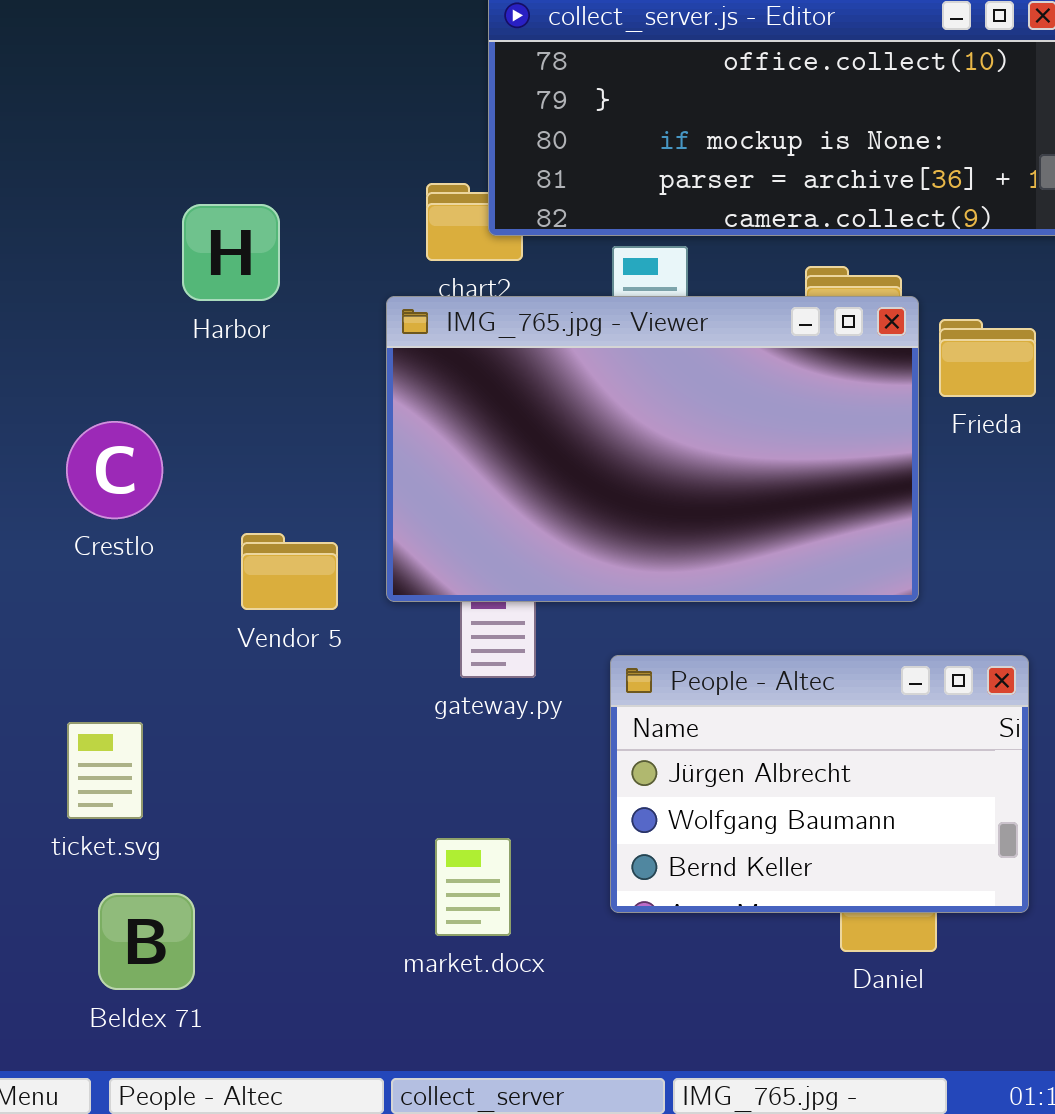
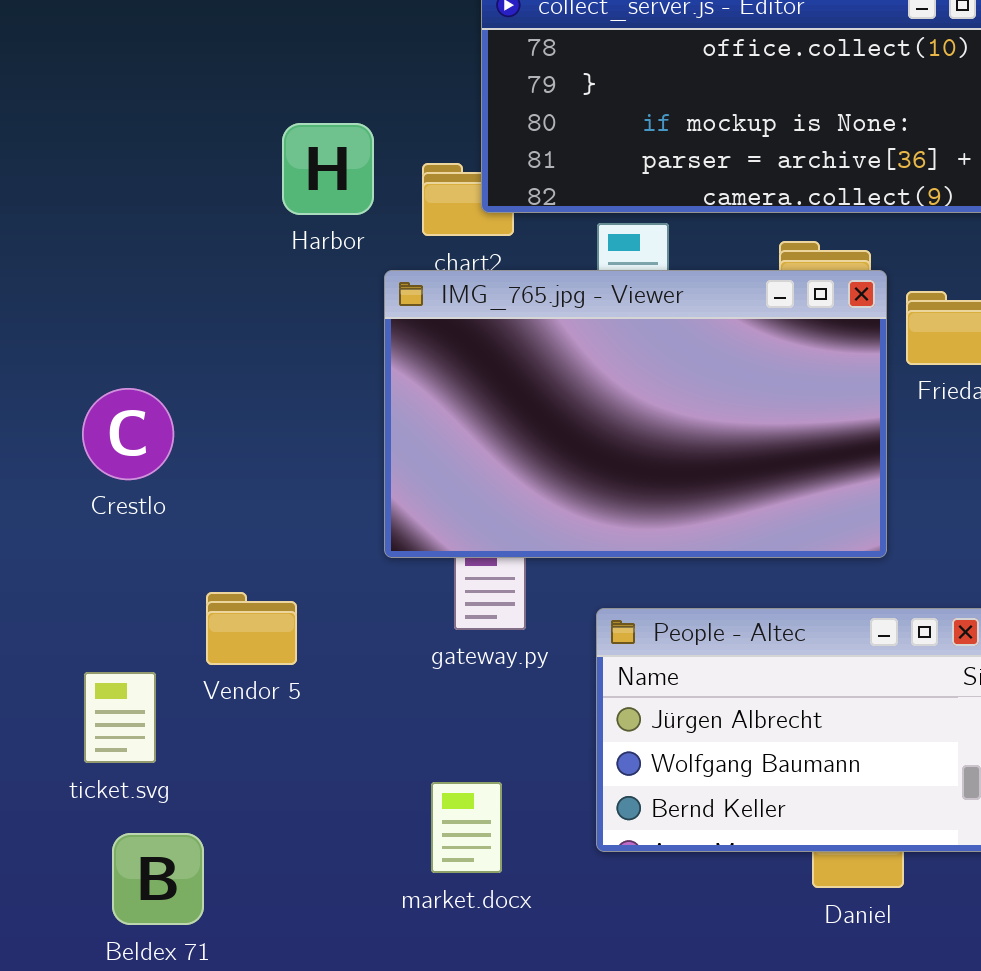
Harbor: [182,204,280,301] -> [282,123,374,215], moved
Vendor 5: [241,533,338,610] -> [206,592,297,665], moved

